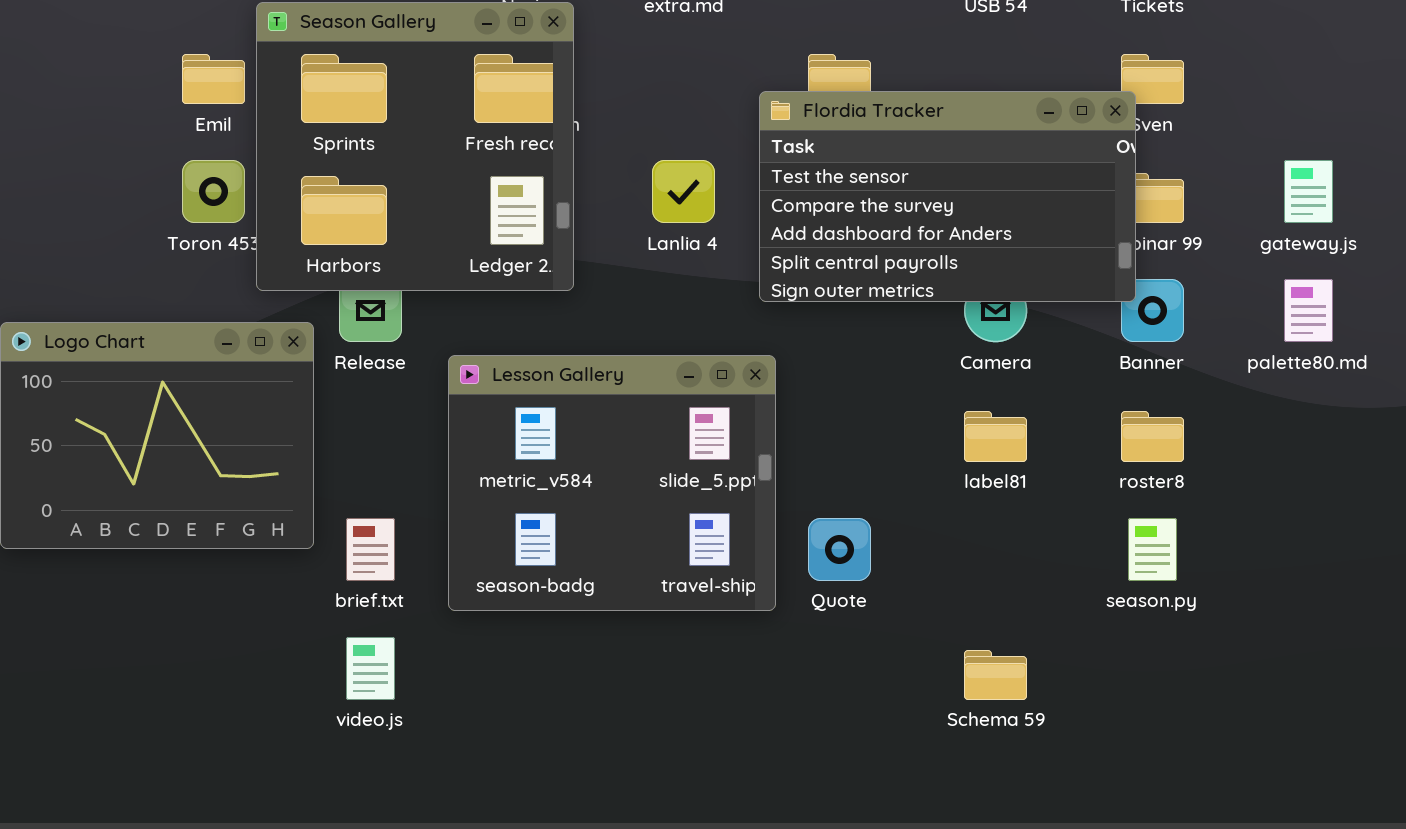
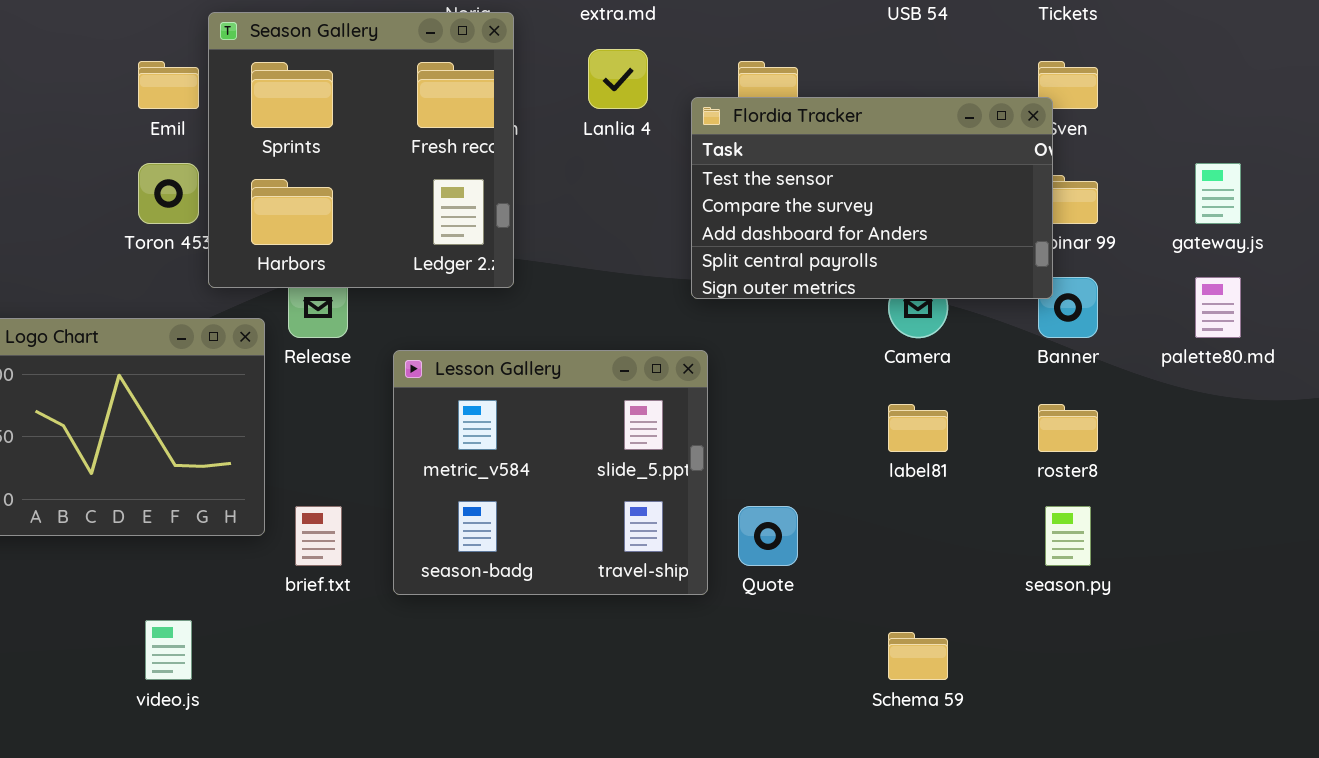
Lanlia 4: [652,160,715,223] -> [588,49,648,109], moved
video.js: [346,637,395,700] -> [145,620,192,680], moved

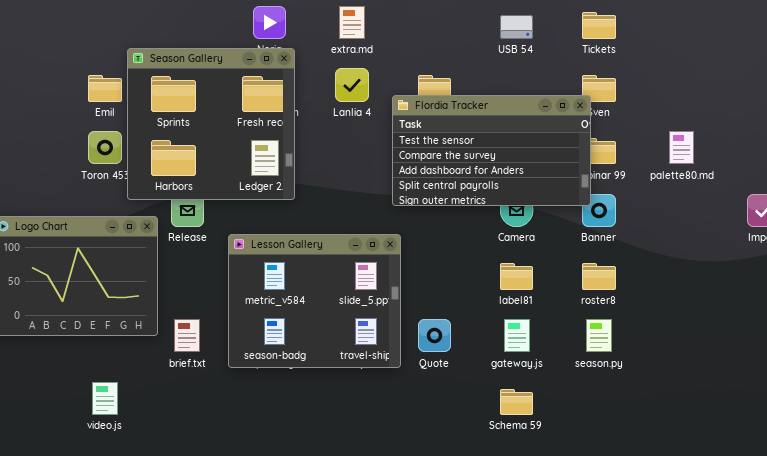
gateway.js: [1195,163,1241,224] -> [504,319,530,352], moved
palette80.md: [1195,277,1241,338] -> [669,131,694,164], moved

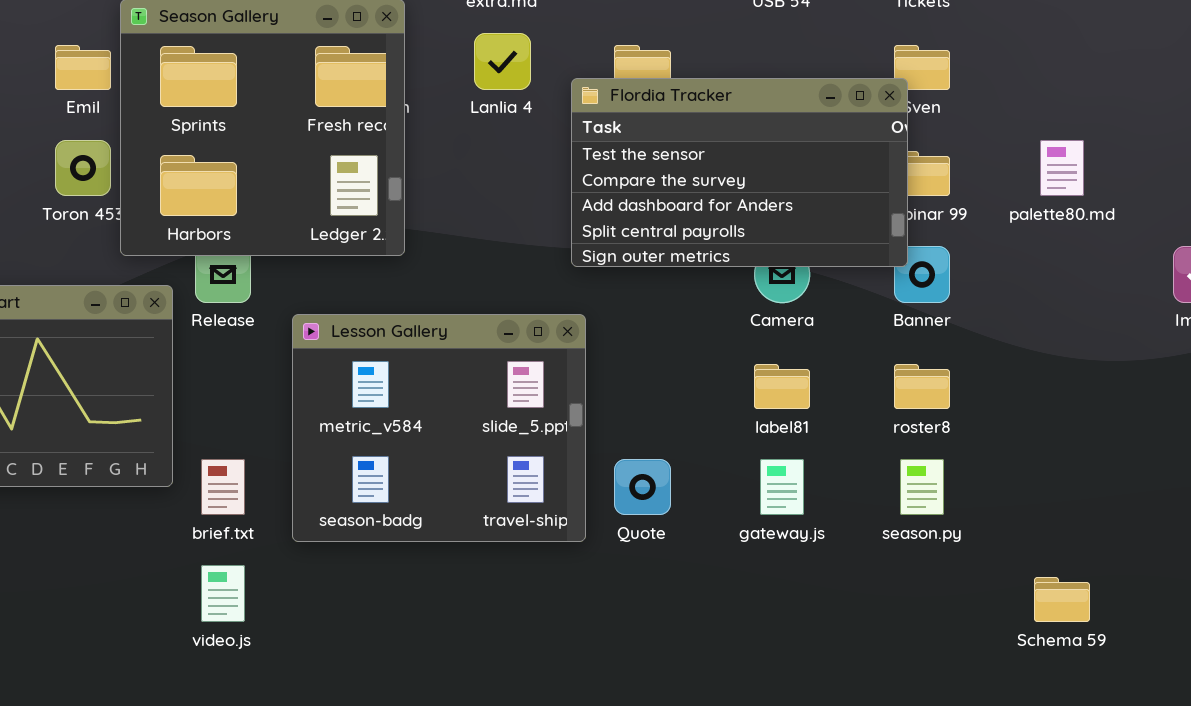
video.js: [92,382,118,415] -> [201,565,245,622], moved
Schema 59: [500,389,533,415] -> [1034,577,1090,622], moved

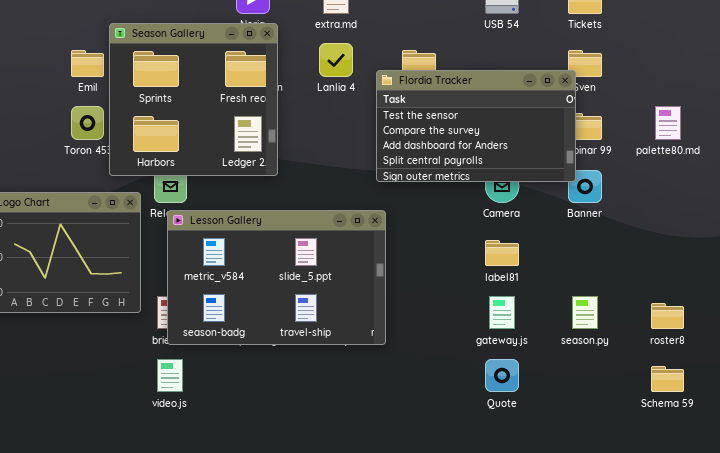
Lesson Gallery: [292,314,586,542] -> [167,210,386,345], resized
roster8: [894,364,950,409] -> [651,303,684,329], moved
Quote: [614,459,671,515] -> [485,359,519,392], moved

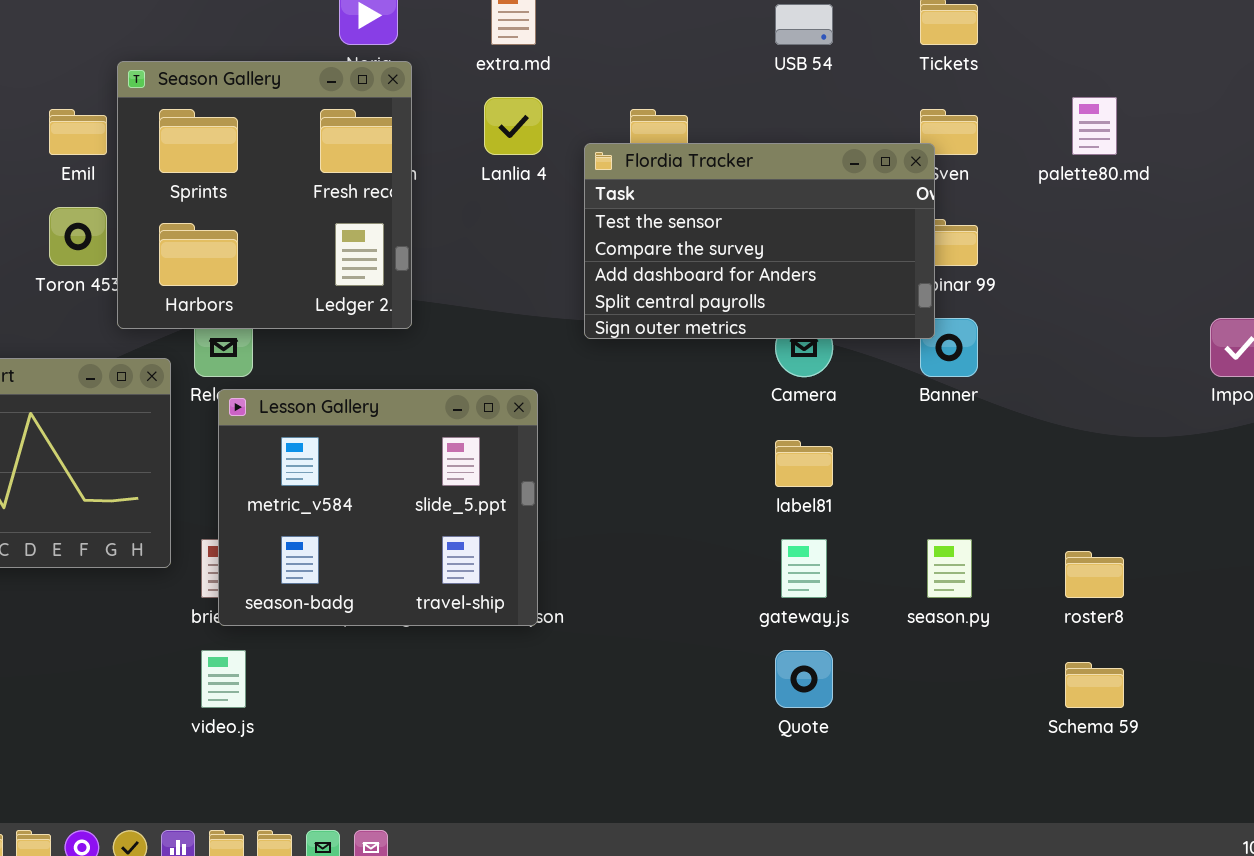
palette80.md: [655,106,681,140] -> [1072,97,1117,155], moved
Lesson Gallery: [167,210,386,345] -> [218,389,538,626], resized

